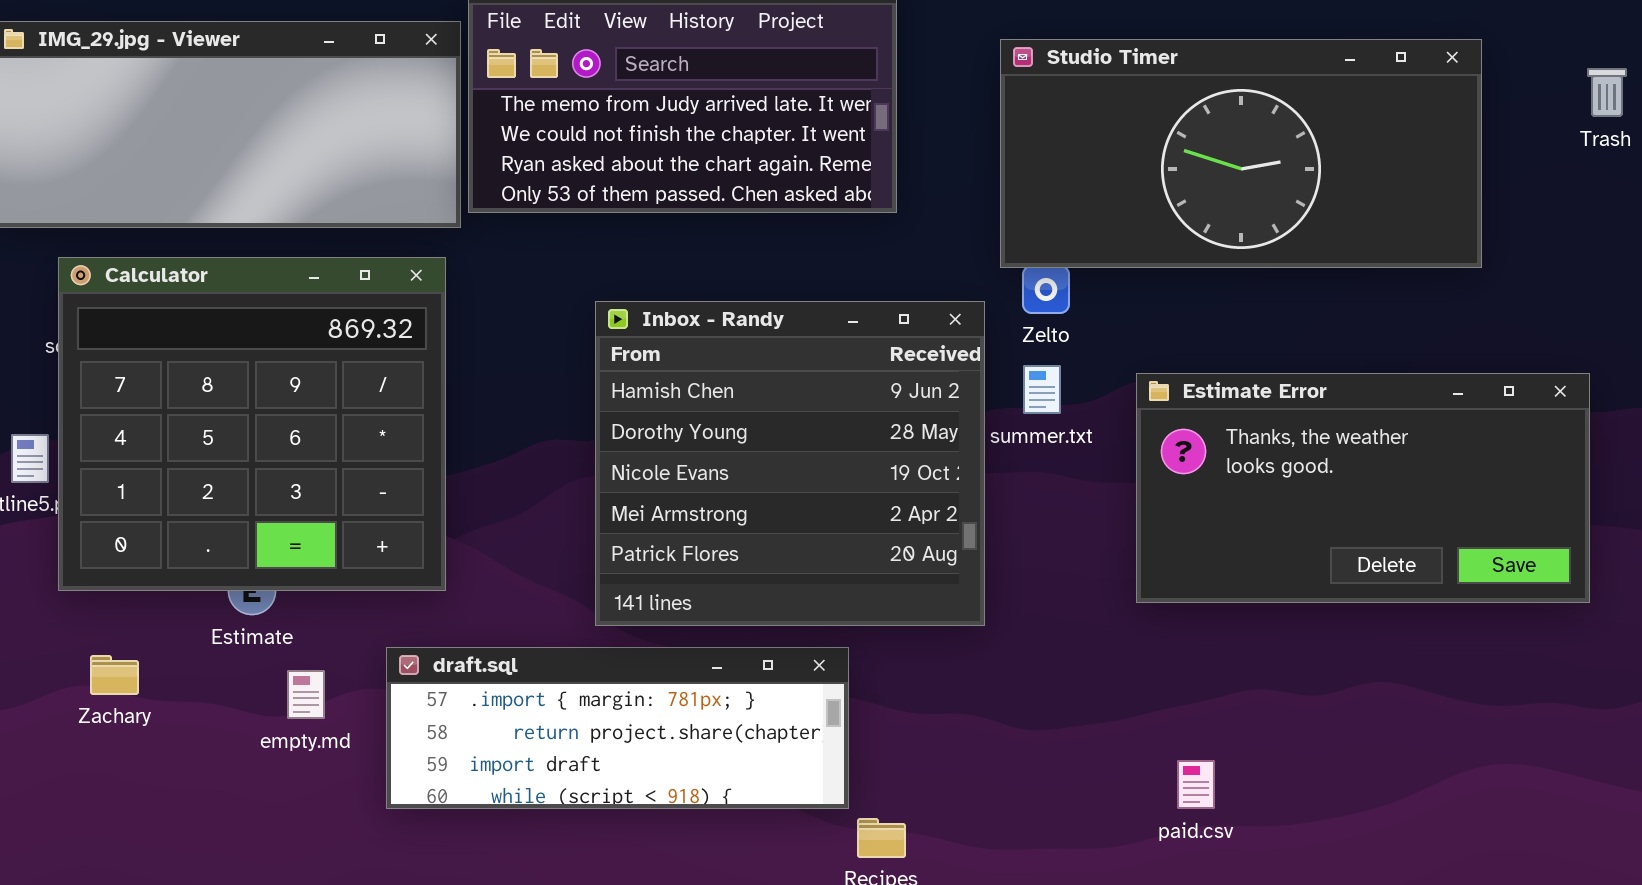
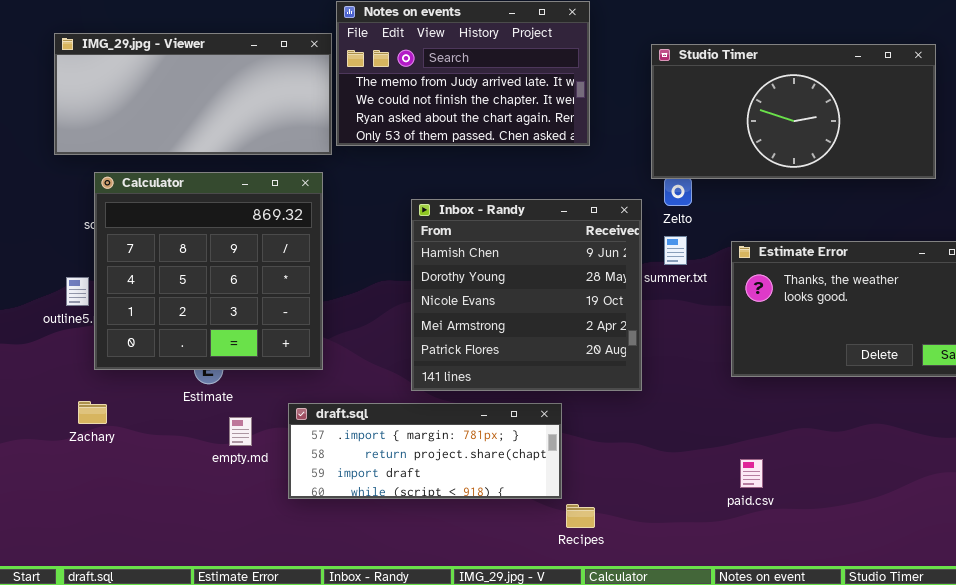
Zachary: [90,655,139,695] -> [78,401,107,424], moved
paid.csv: [1177,760,1215,809] -> [740,459,763,488], moved

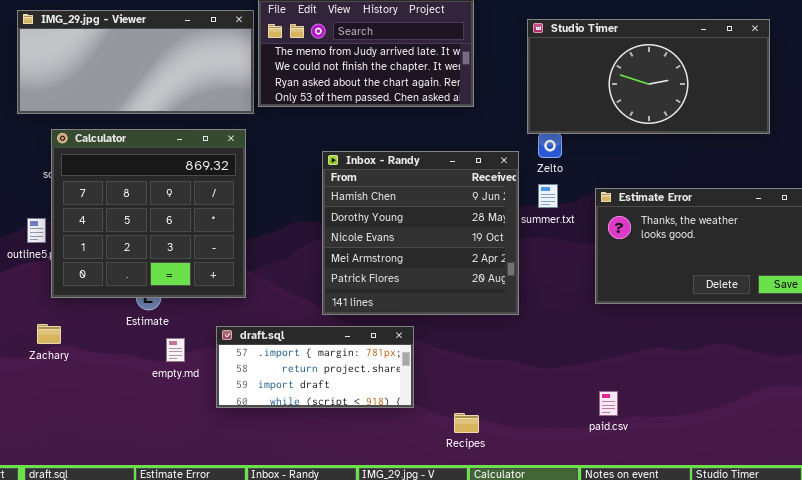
draft.sql: [288,403,562,499] -> [216,326,414,408], resized
paid.csv: [740,459,763,488] -> [599,391,618,416], moved

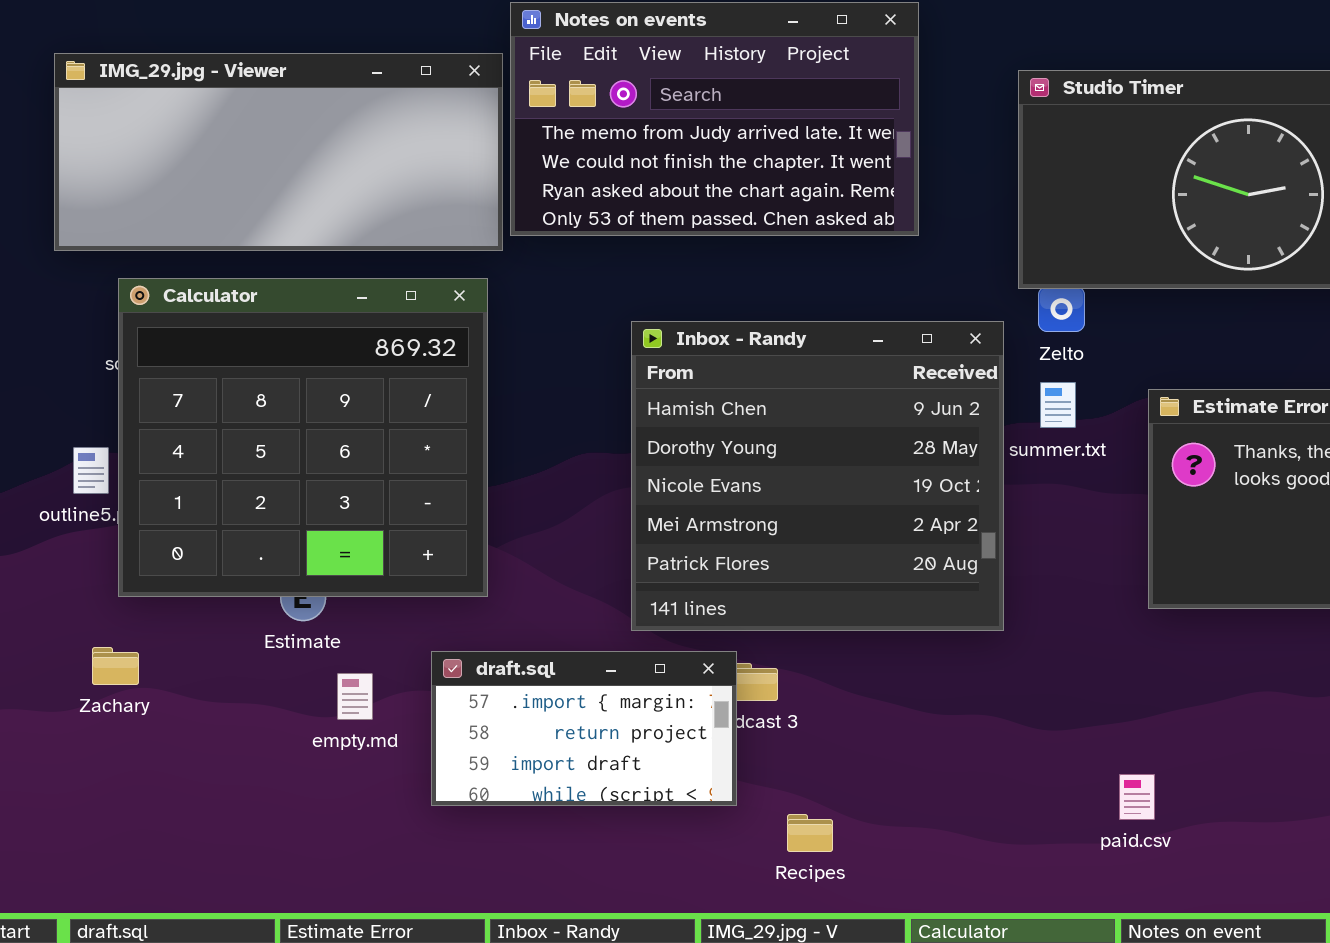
draft.sql: [216,326,414,408] -> [431,651,737,806], resized
paid.csv: [599,391,618,416] -> [1119,774,1155,820], moved
Recipes: [454,413,479,433] -> [787,814,833,852], moved

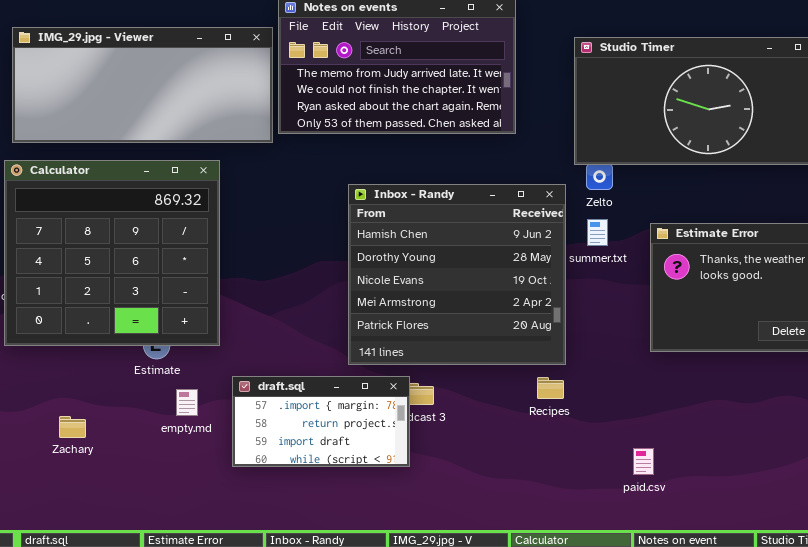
Calculator: [118,278,488,597] -> [4,160,220,346], moved
Zachary: [92,647,139,685] -> [59,416,86,438], moved
Recipes: [787,814,833,852] -> [537,377,564,399], moved

